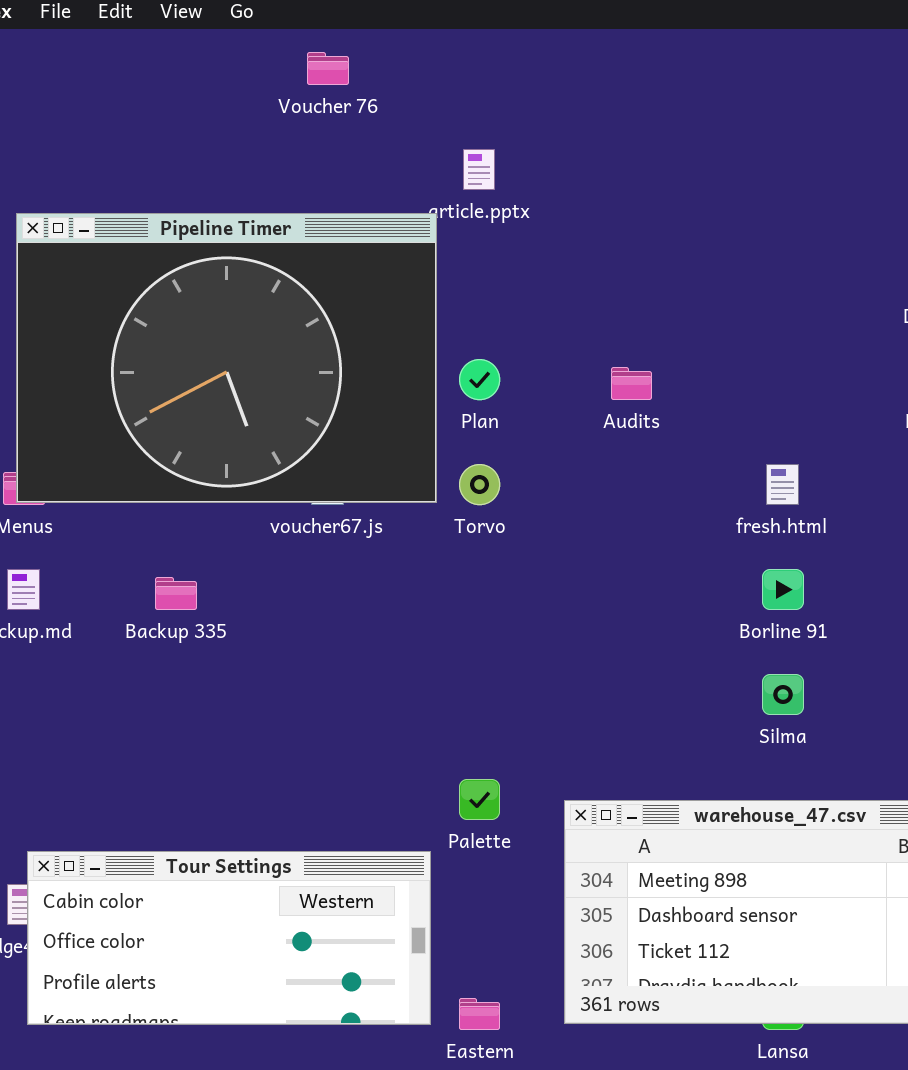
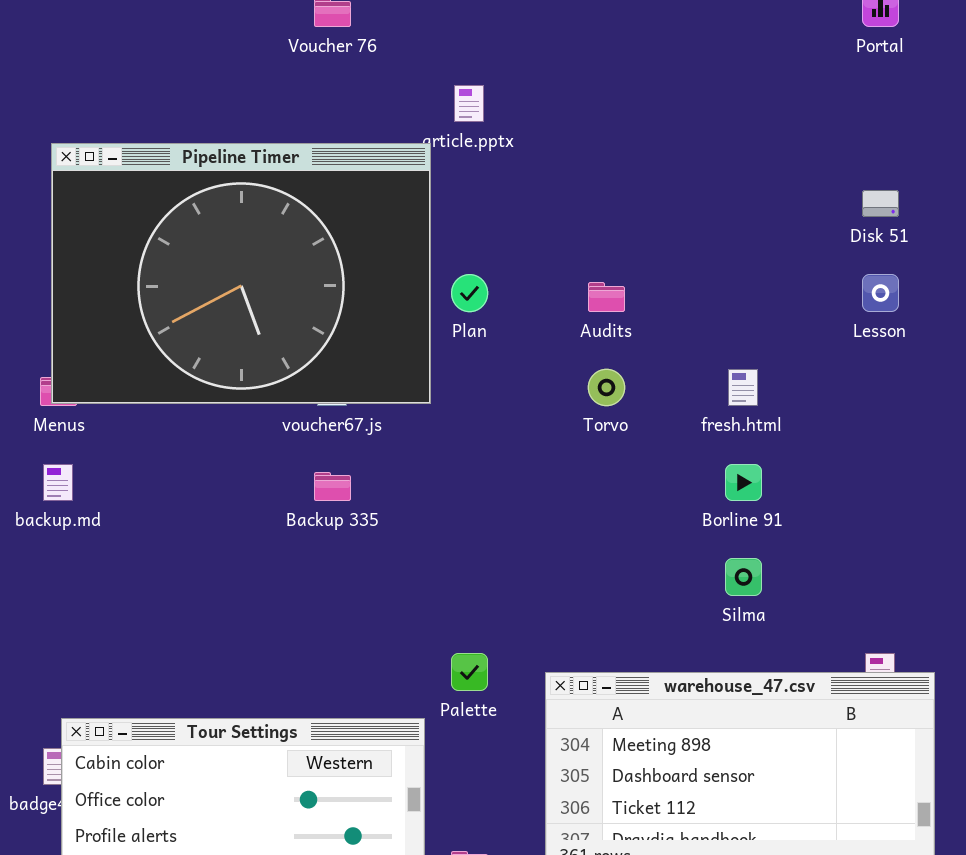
Torvo: [459,464,500,505] -> [588,369,625,406], moved
Backup 335: [155,577,197,610] -> [314,472,351,501], moved

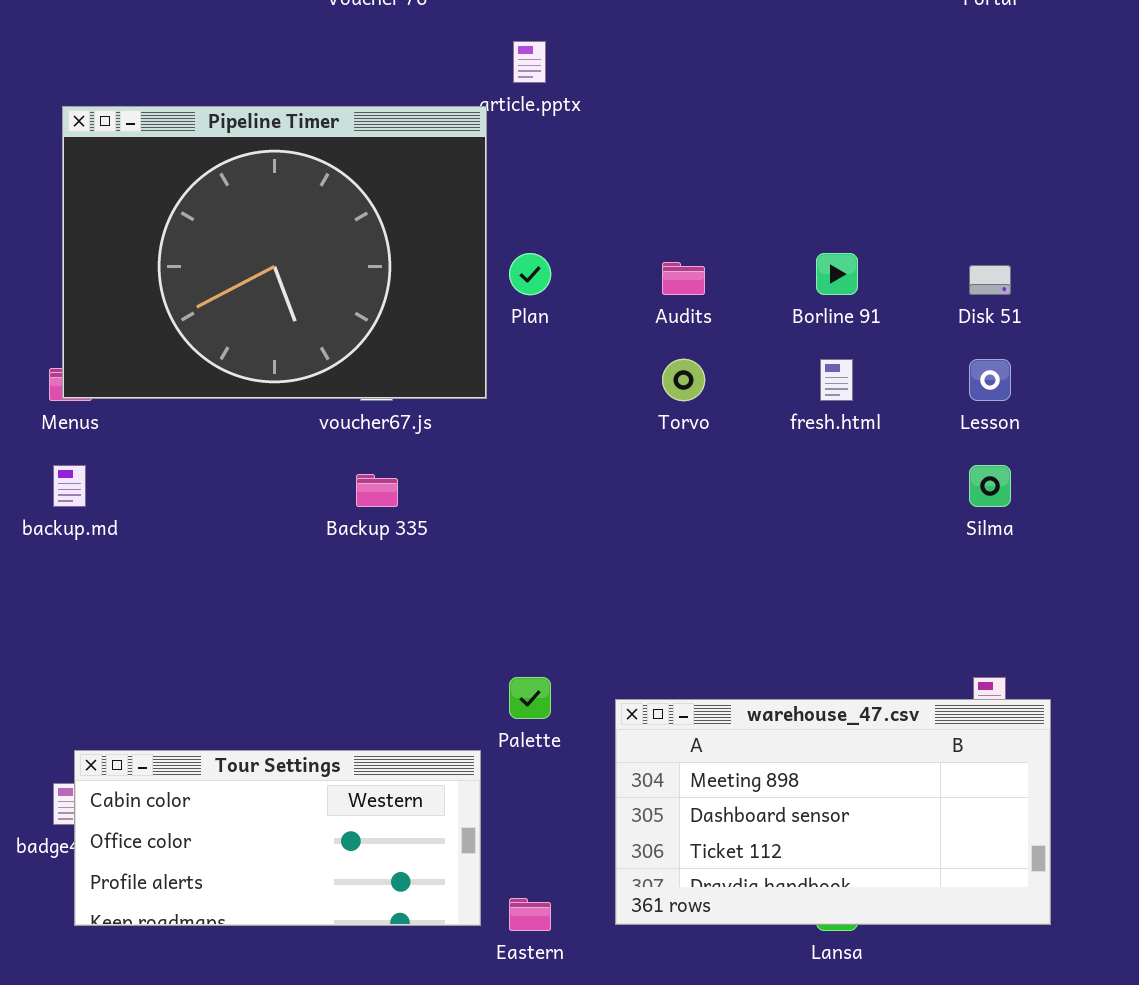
Disk 51: [862,190,899,217] -> [969,265,1011,295], moved
Lesson: [862,274,899,312] -> [969,359,1011,401], moved
Borline 91: [725,464,762,501] -> [816,253,858,295], moved
Silma: [725,558,762,596] -> [969,465,1011,507], moved

